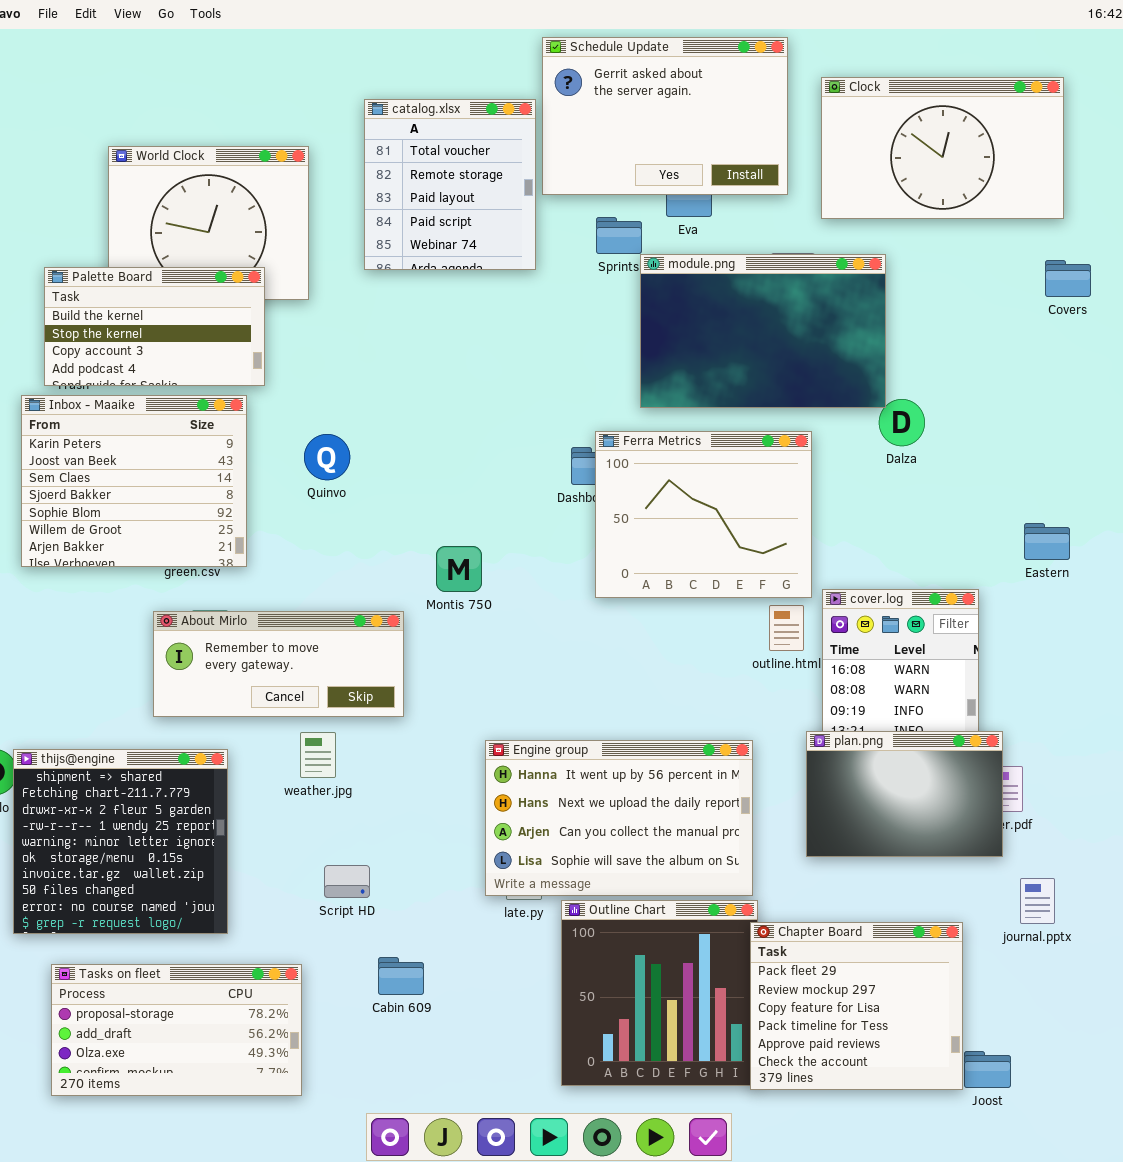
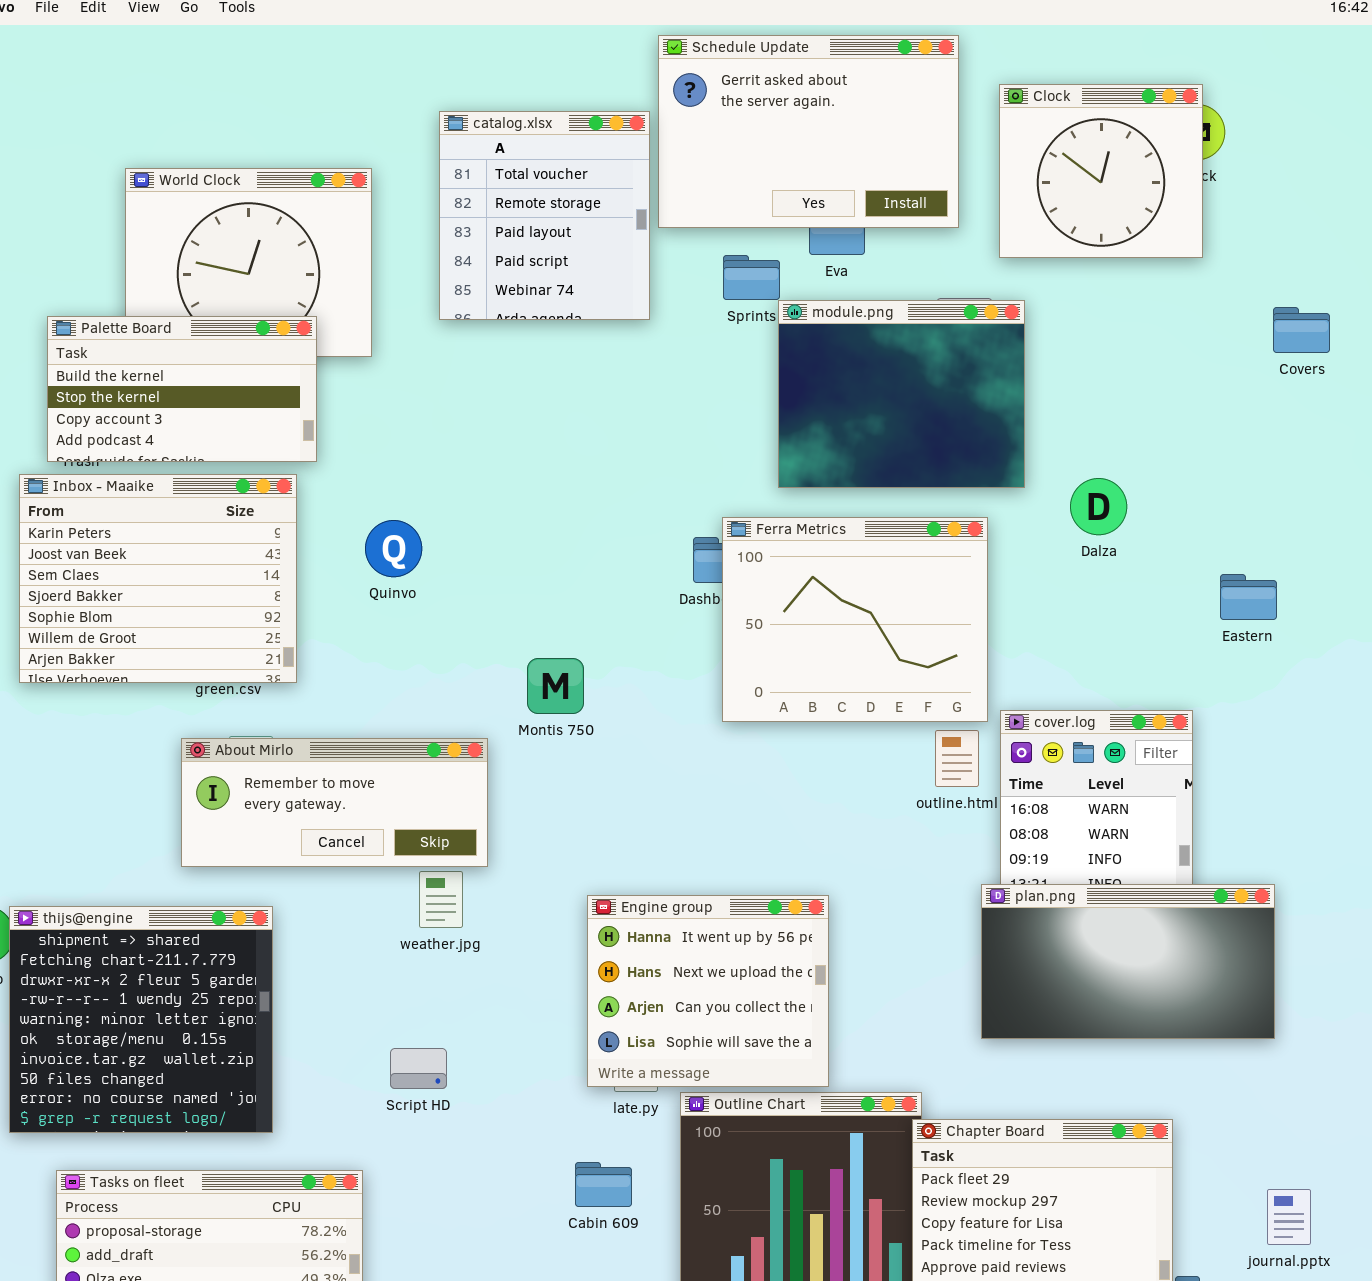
Clock: [821,77,1064,219] -> [999,84,1203,258], resized
module.png: [640,254,886,408] -> [778,300,1025,488], resized
Eastern: [1024,523,1070,560] -> [1220,574,1277,620], moved
plan.png: [806,731,1003,857] -> [981,884,1275,1039], resized
weather.jpg: [300,732,336,778] -> [419,871,463,928], moved
Engine group: [485,740,753,896] -> [587,895,829,1087], resized
journal.pptx: [1020,878,1055,924] -> [1267,1189,1311,1245], moved
Cabin 609: [378,957,424,995] -> [575,1162,632,1207], moved

